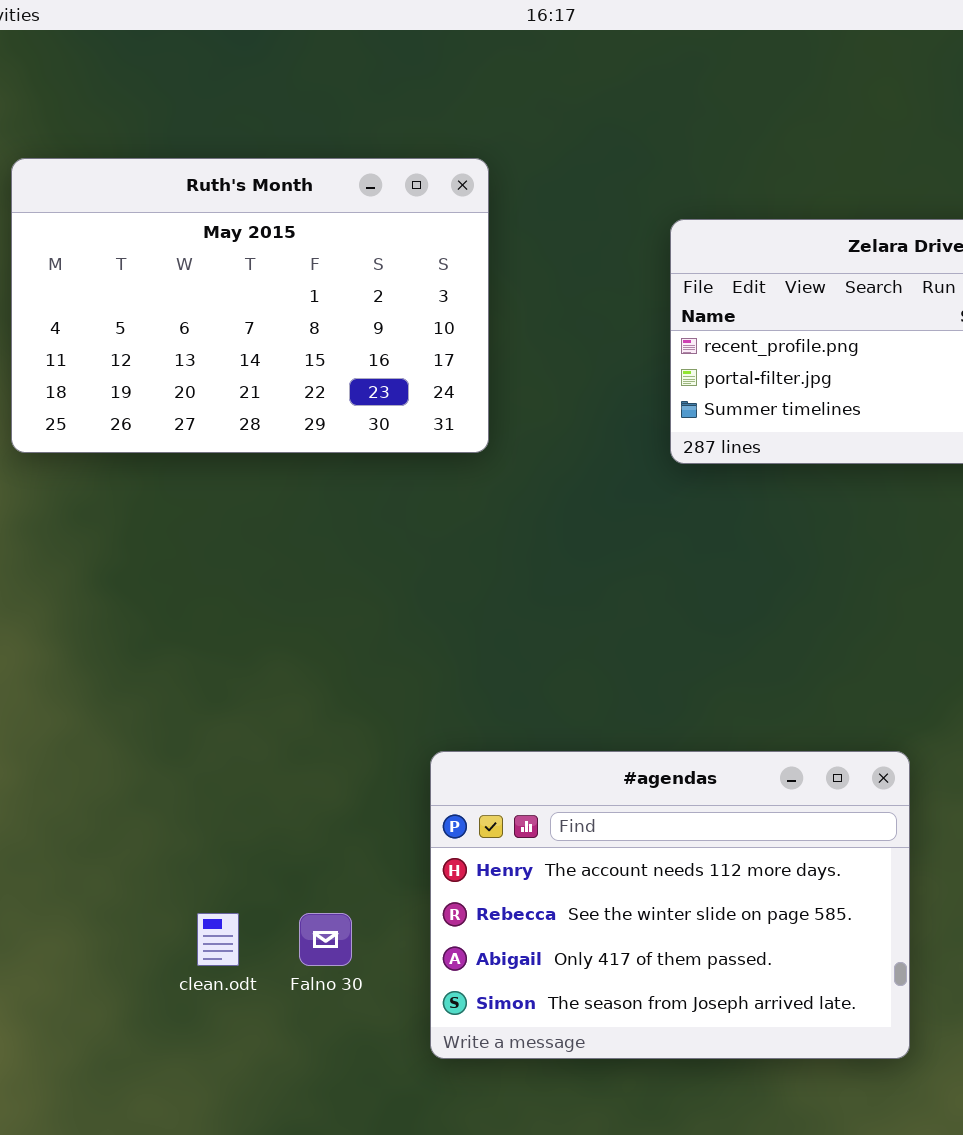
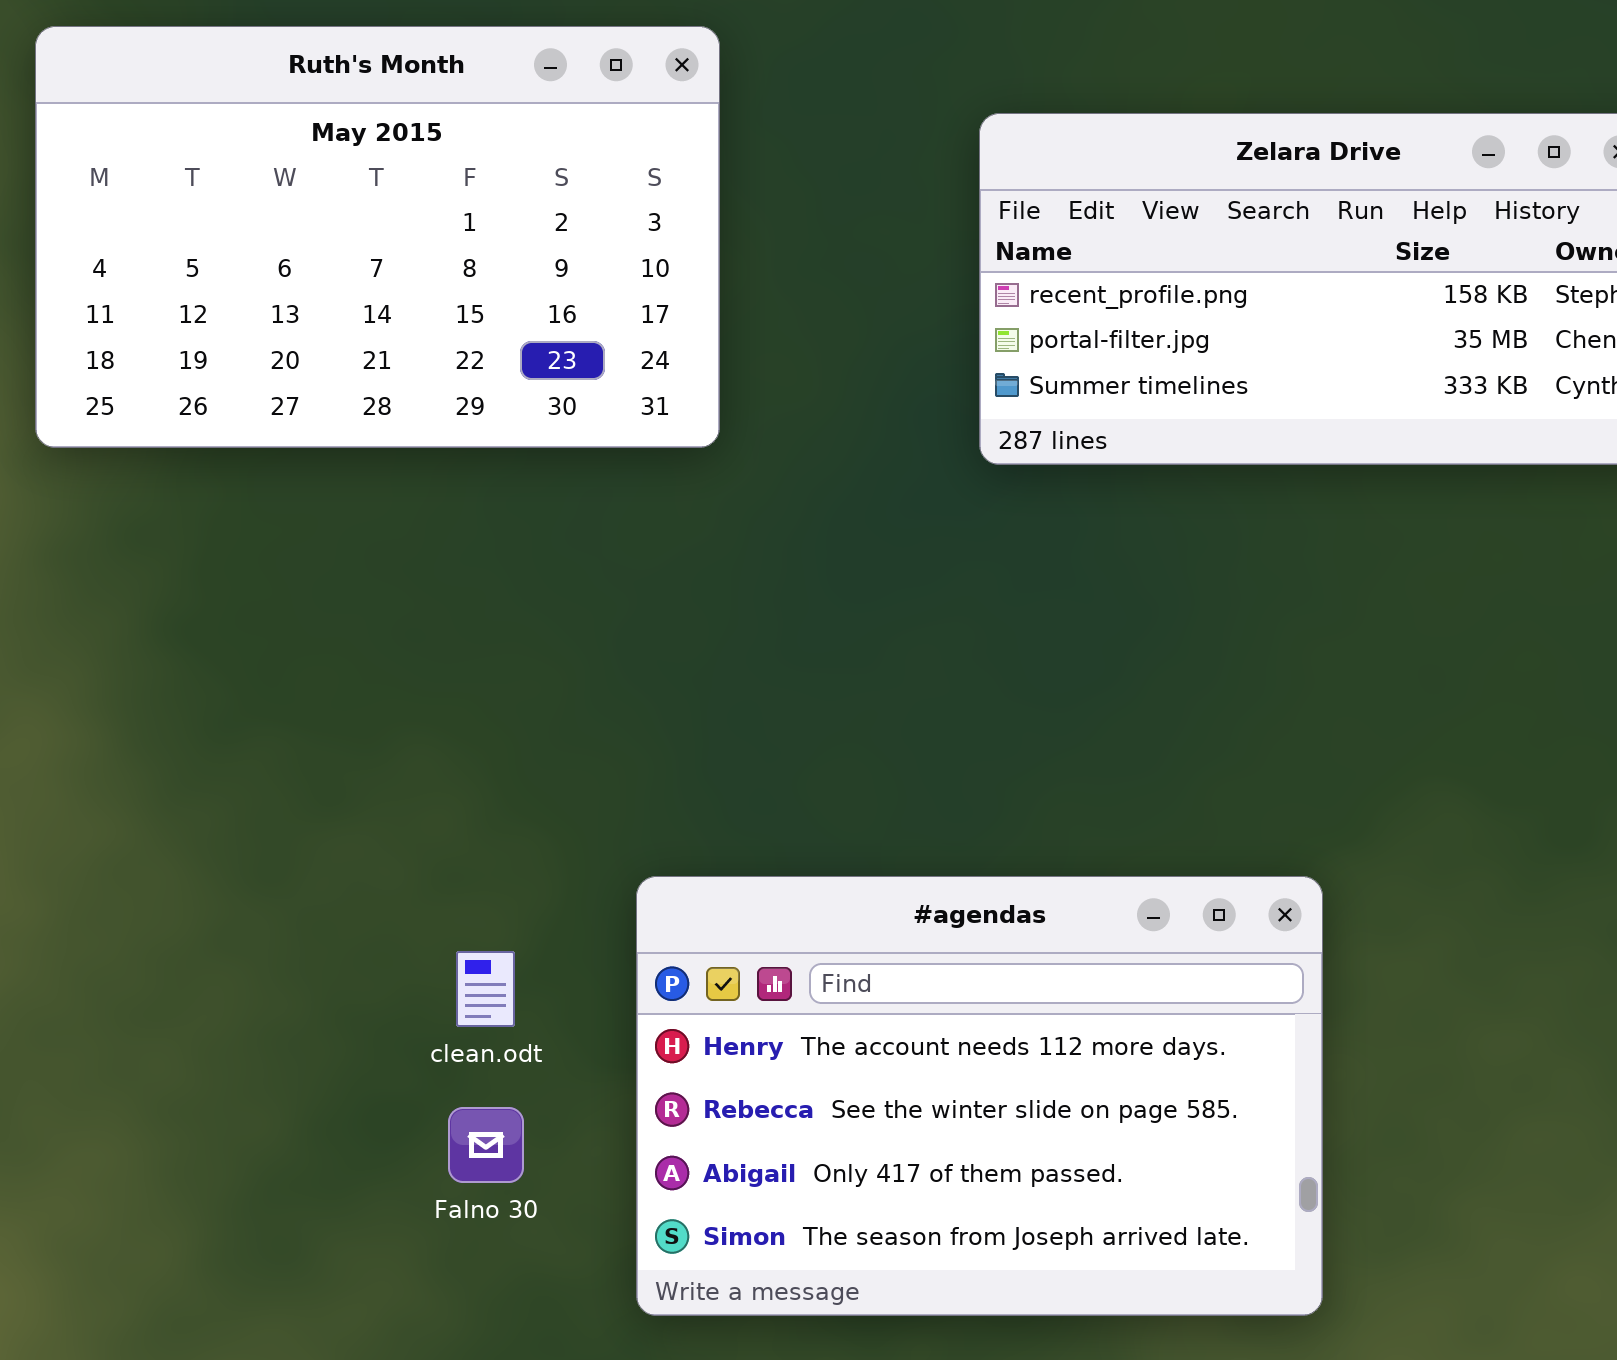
clean.odt: [197,913,239,966] -> [456,951,515,1027], moved

